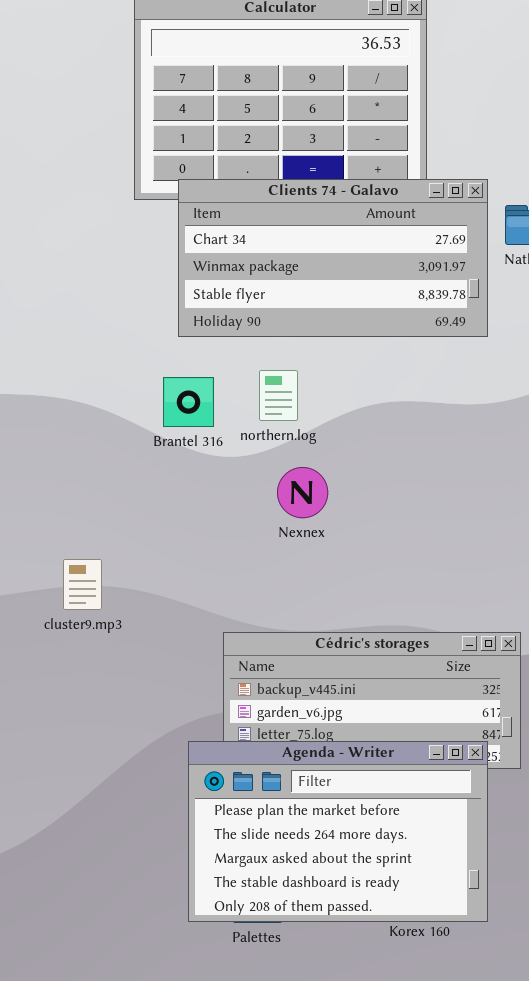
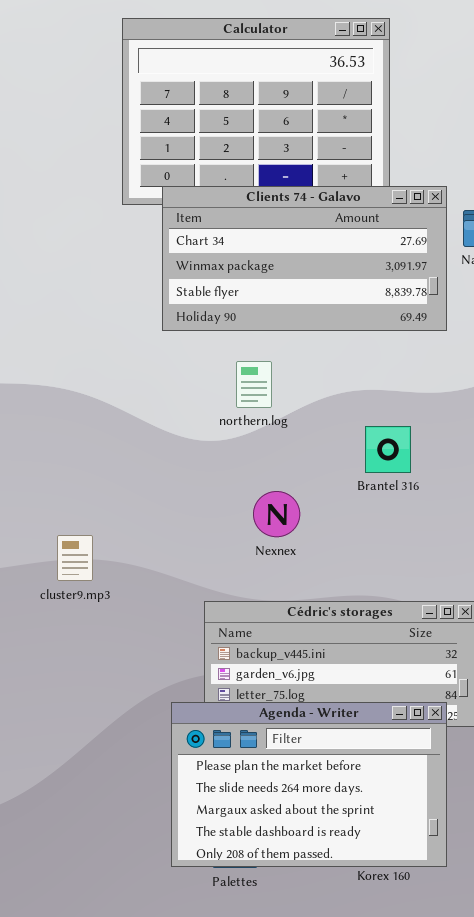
Brantel 316: [163,377,214,427] -> [365,426,411,473], moved
Nexnex: [277,467,328,518] -> [253,491,300,537], moved

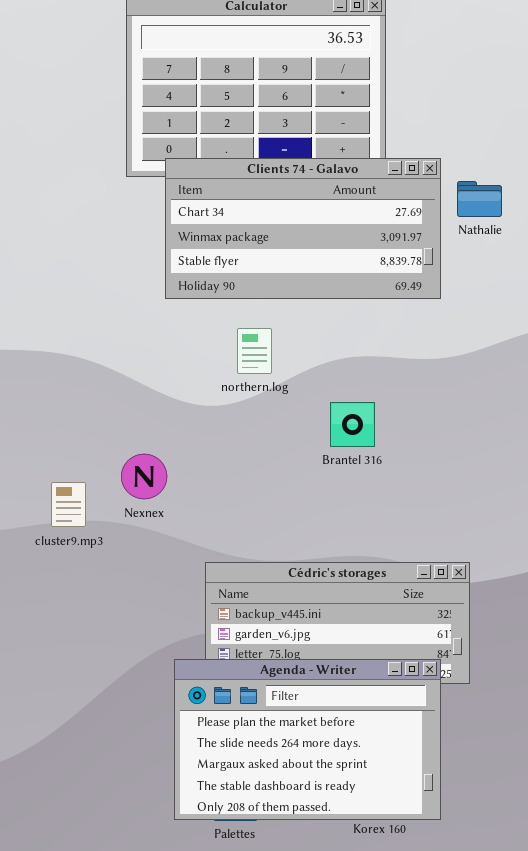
Brantel 316: [365,426,411,473] -> [330,402,375,447], moved
Nexnex: [253,491,300,537] -> [121,454,167,499], moved
cluster9.mp3: [57,535,93,581] -> [51,482,86,527], moved

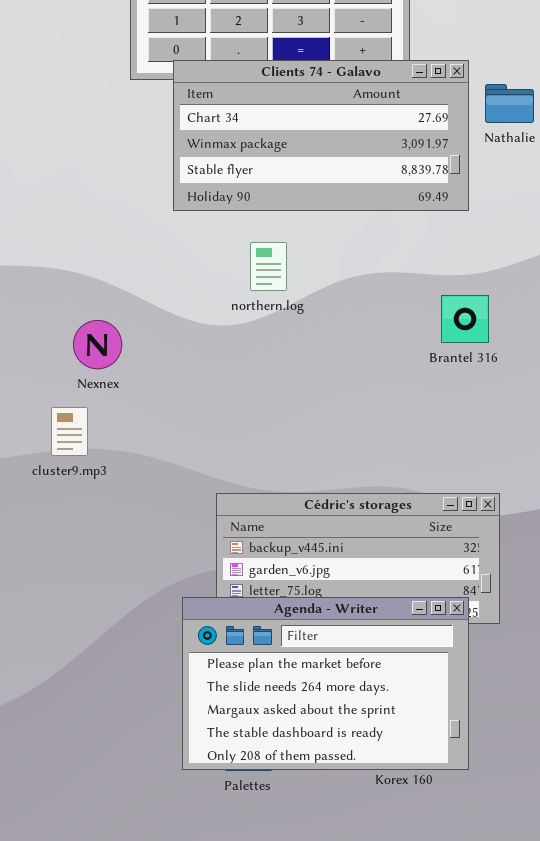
Brantel 316: [330,402,375,447] -> [441,295,489,343], moved
Nexnex: [121,454,167,499] -> [73,320,122,369], moved

